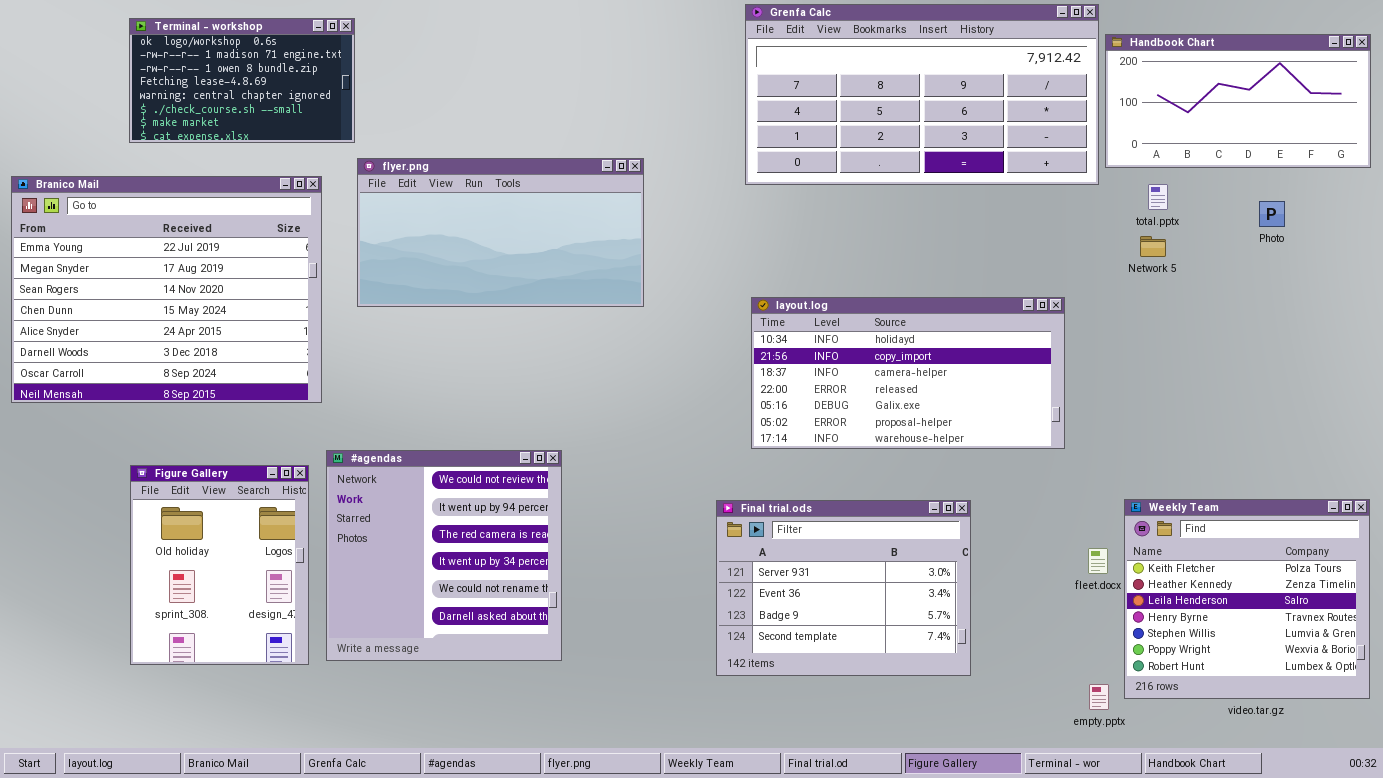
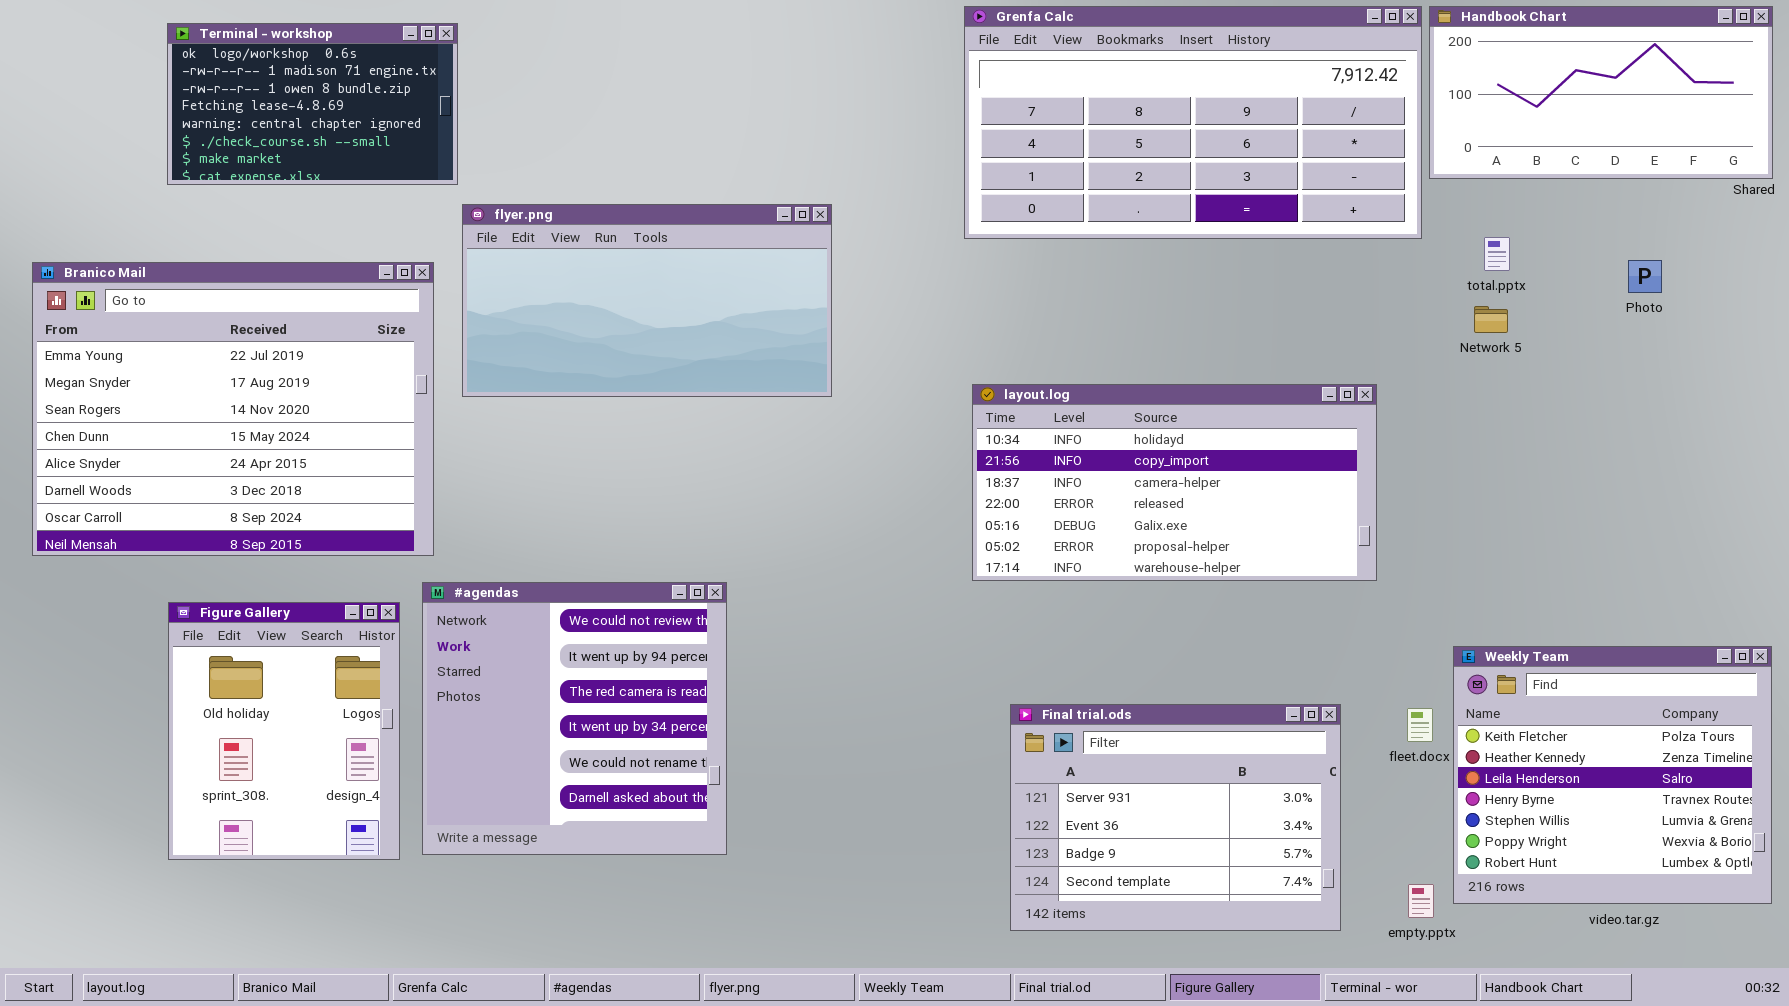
Handbook Chart: [1105,34,1371,168] -> [1429,6,1773,179], moved
Branico Mail: [11,176,322,403] -> [32,262,434,556], moved
Final trial.ods: [716,500,971,676] -> [1010,704,1341,931], moved

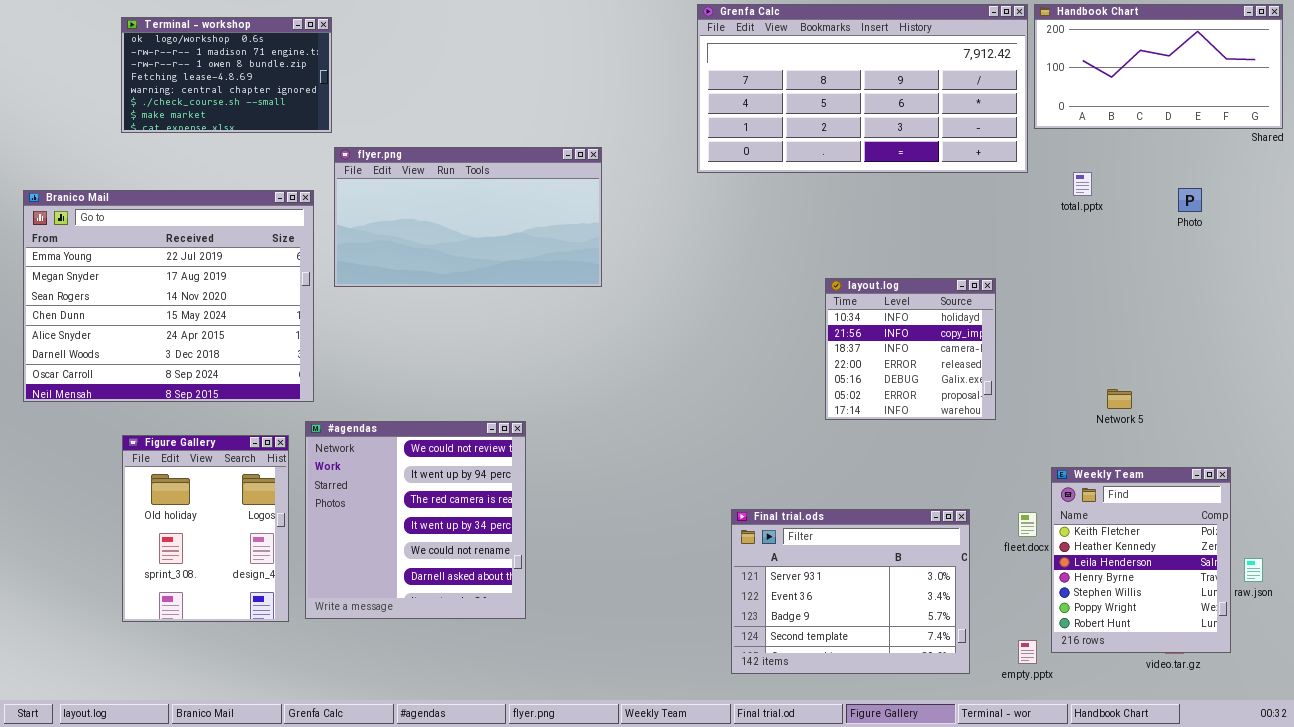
Network 5: [1474,306,1508,333] -> [1107,389,1132,409], moved
layout.log: [972,384,1377,581] -> [825,278,996,420], resized
Weekly Team: [1453,646,1772,904] -> [1051,467,1231,653], resized

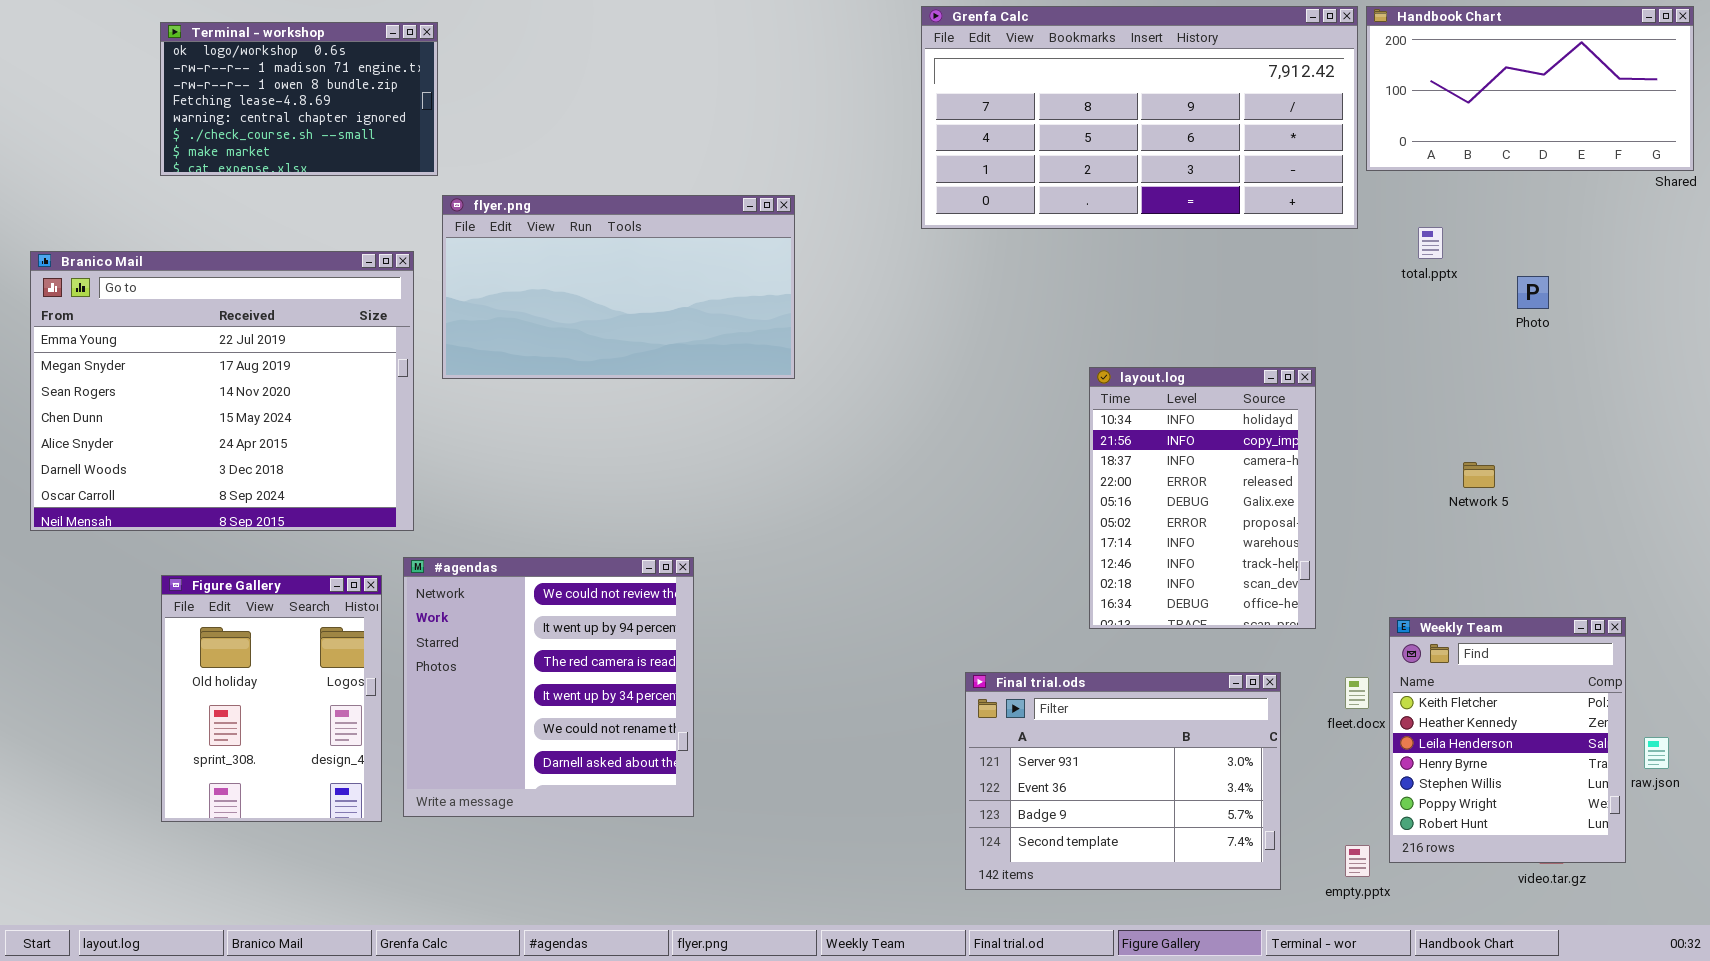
Photo: [1178,188,1202,212] -> [1517,276,1549,309], moved
layout.log: [825,278,996,420] -> [1089,367,1316,629], resized
Network 5: [1107,389,1132,409] -> [1463,462,1495,488], moved

